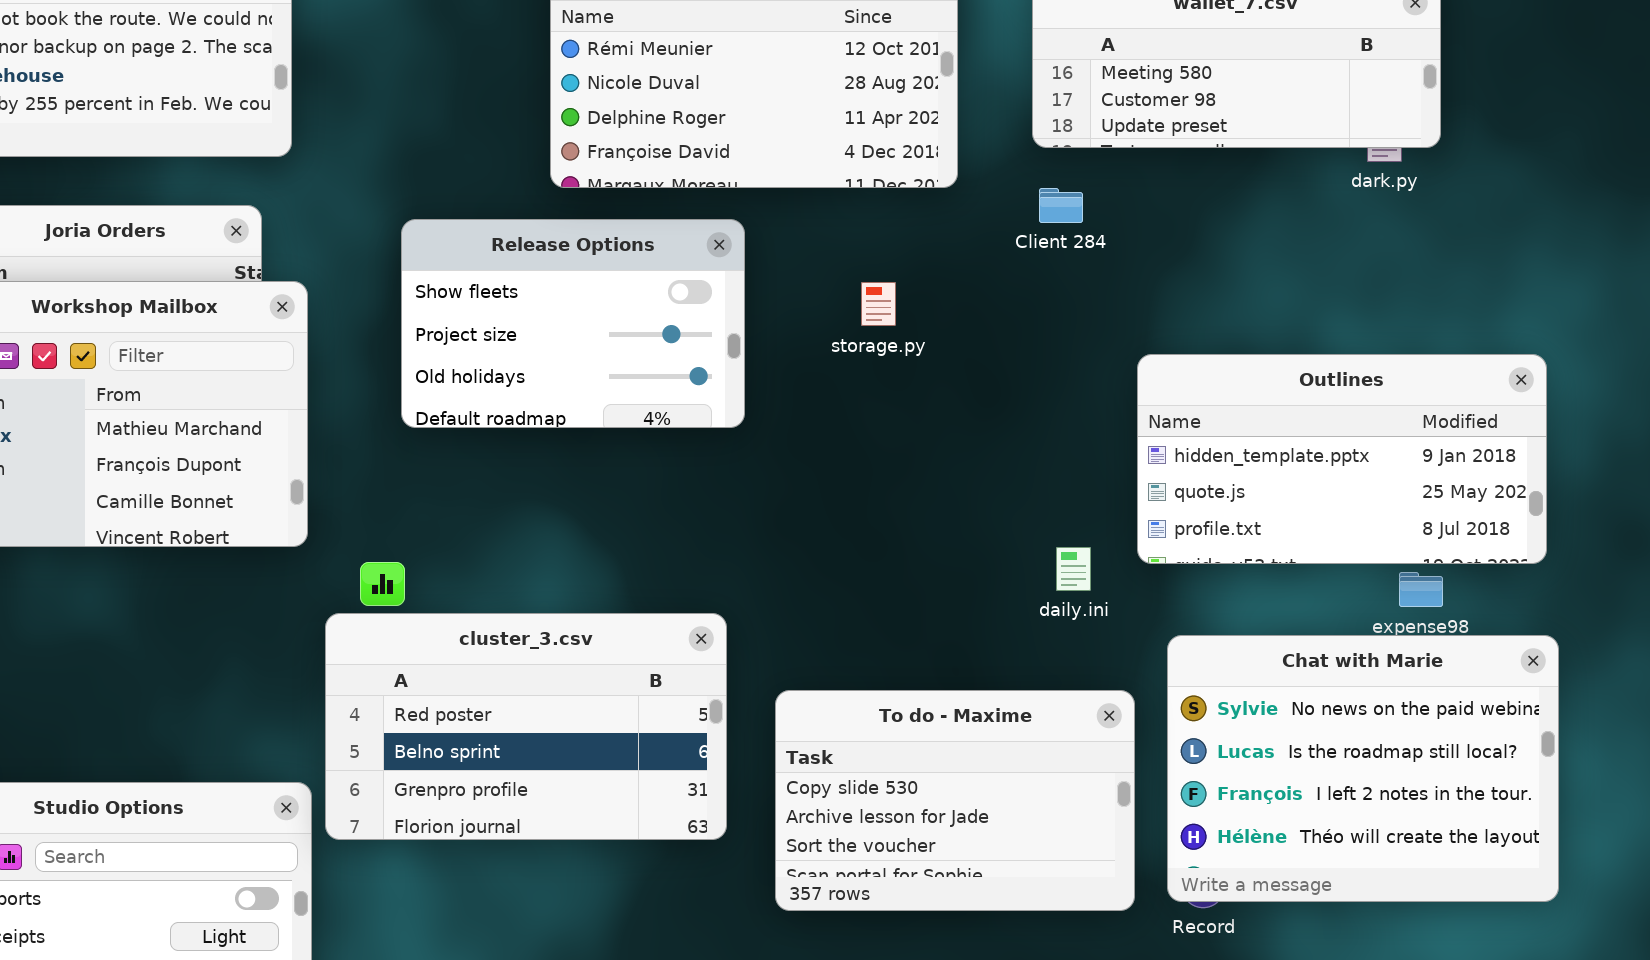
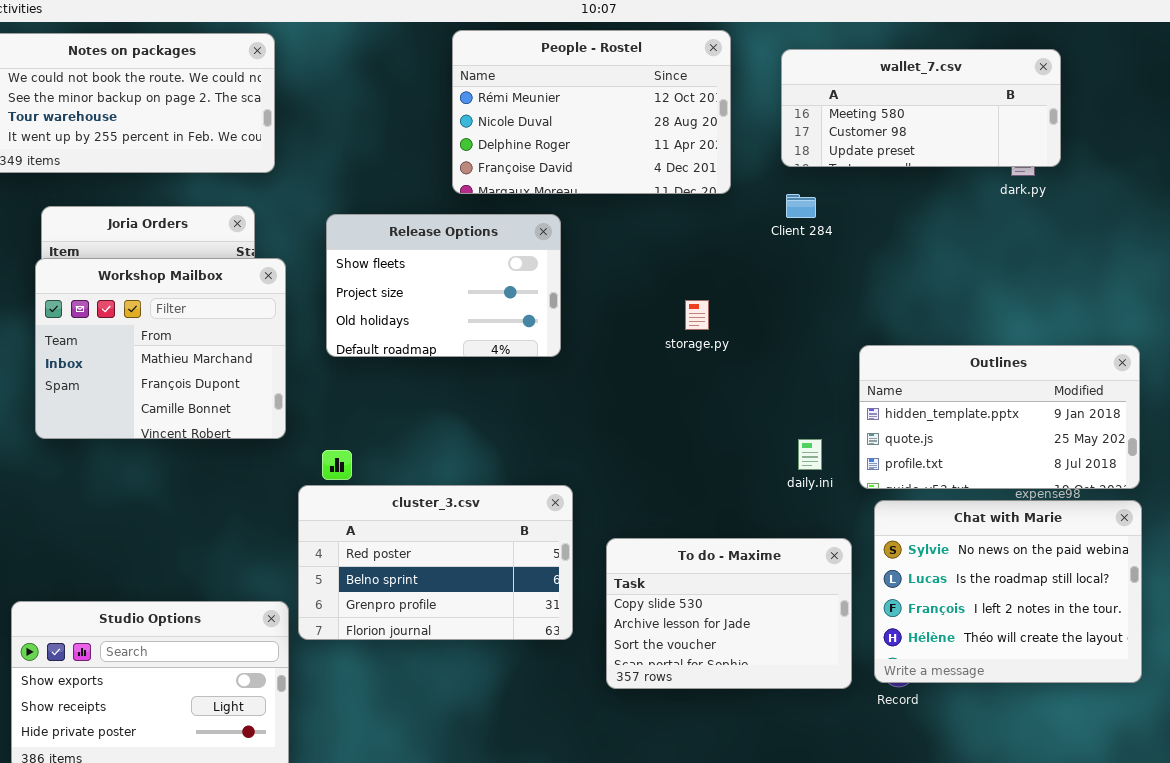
Release Options: [401,219,745,428] -> [326,214,561,357], moved
storage.py: [861,282,896,326] -> [685,300,709,330], moved
Outlines: [1137,354,1547,564] -> [859,345,1140,489], moved

